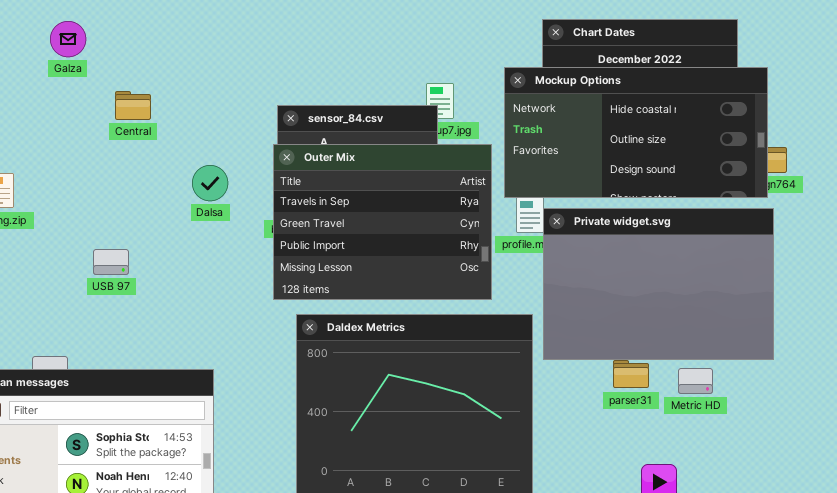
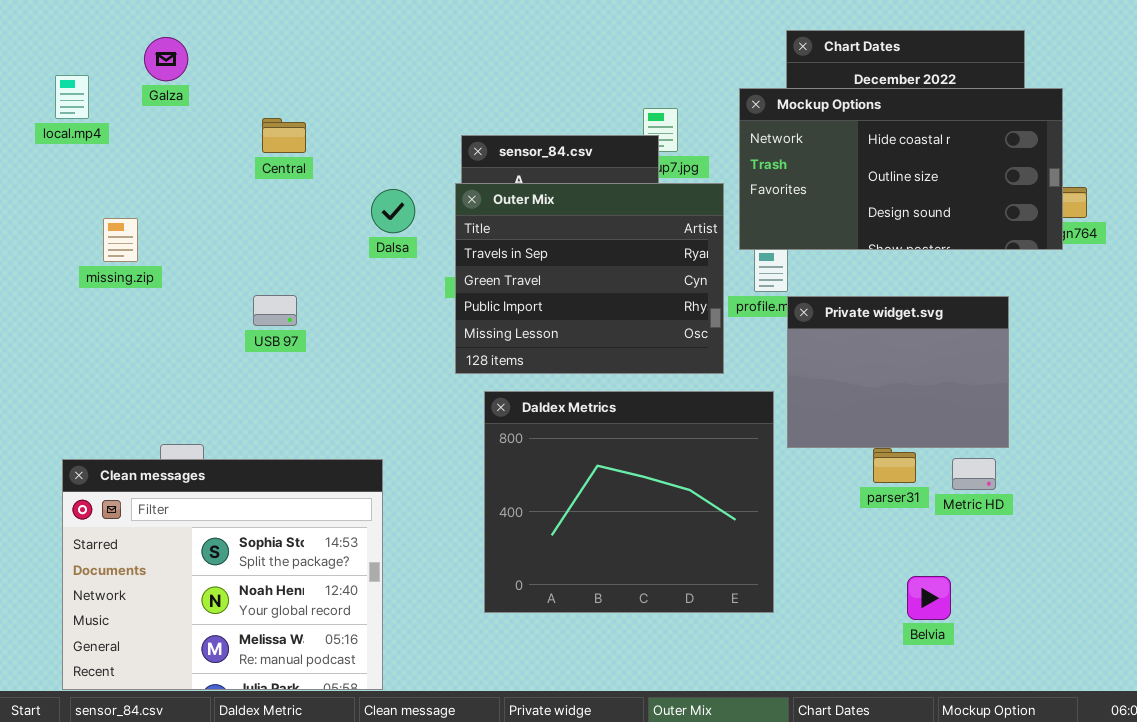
Galza: [50,21,86,57] -> [144,37,188,81], moved
Dalsa: [192,165,228,201] -> [371,189,415,233], moved
Private widget.svg: [543,208,774,360] -> [787,296,1009,448], resized
USB 97: [93,249,129,275] -> [253,295,297,326], moved

